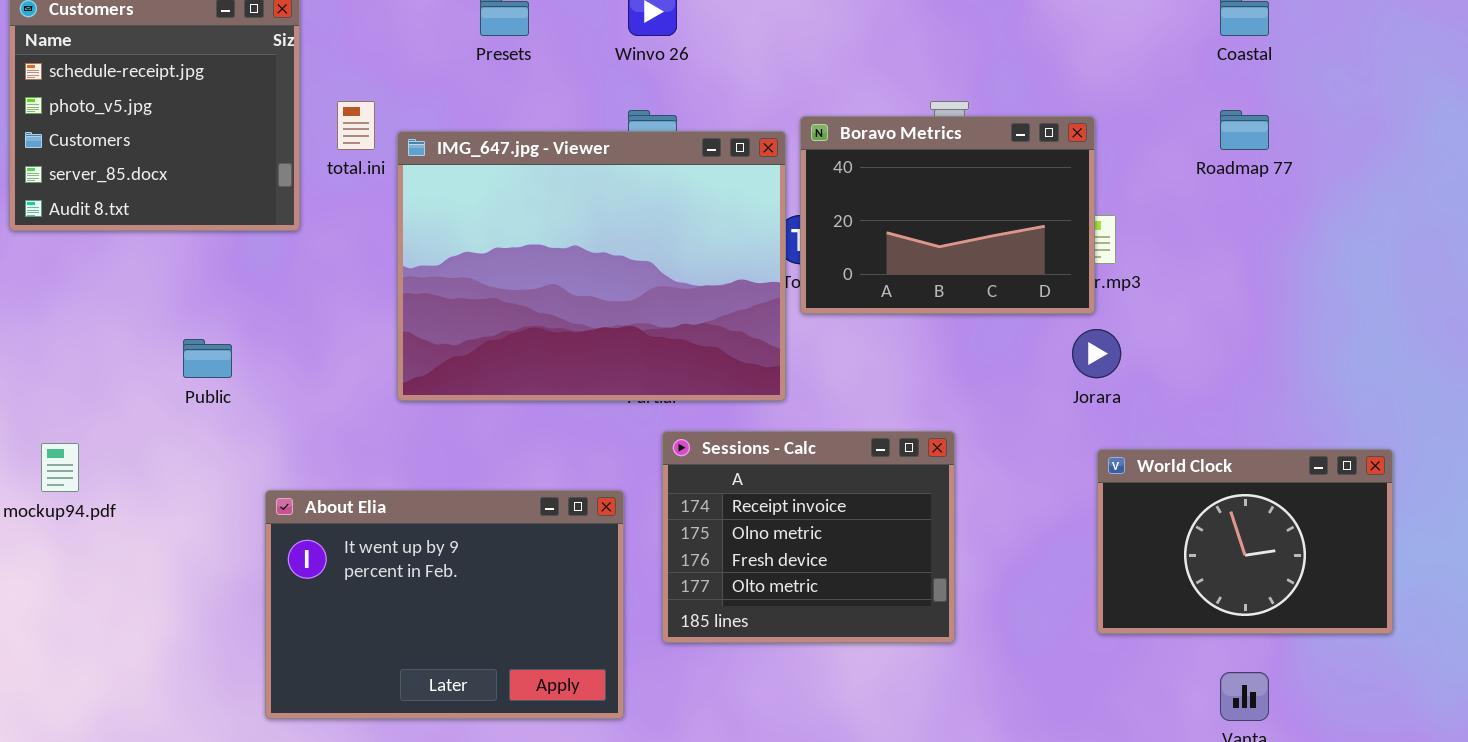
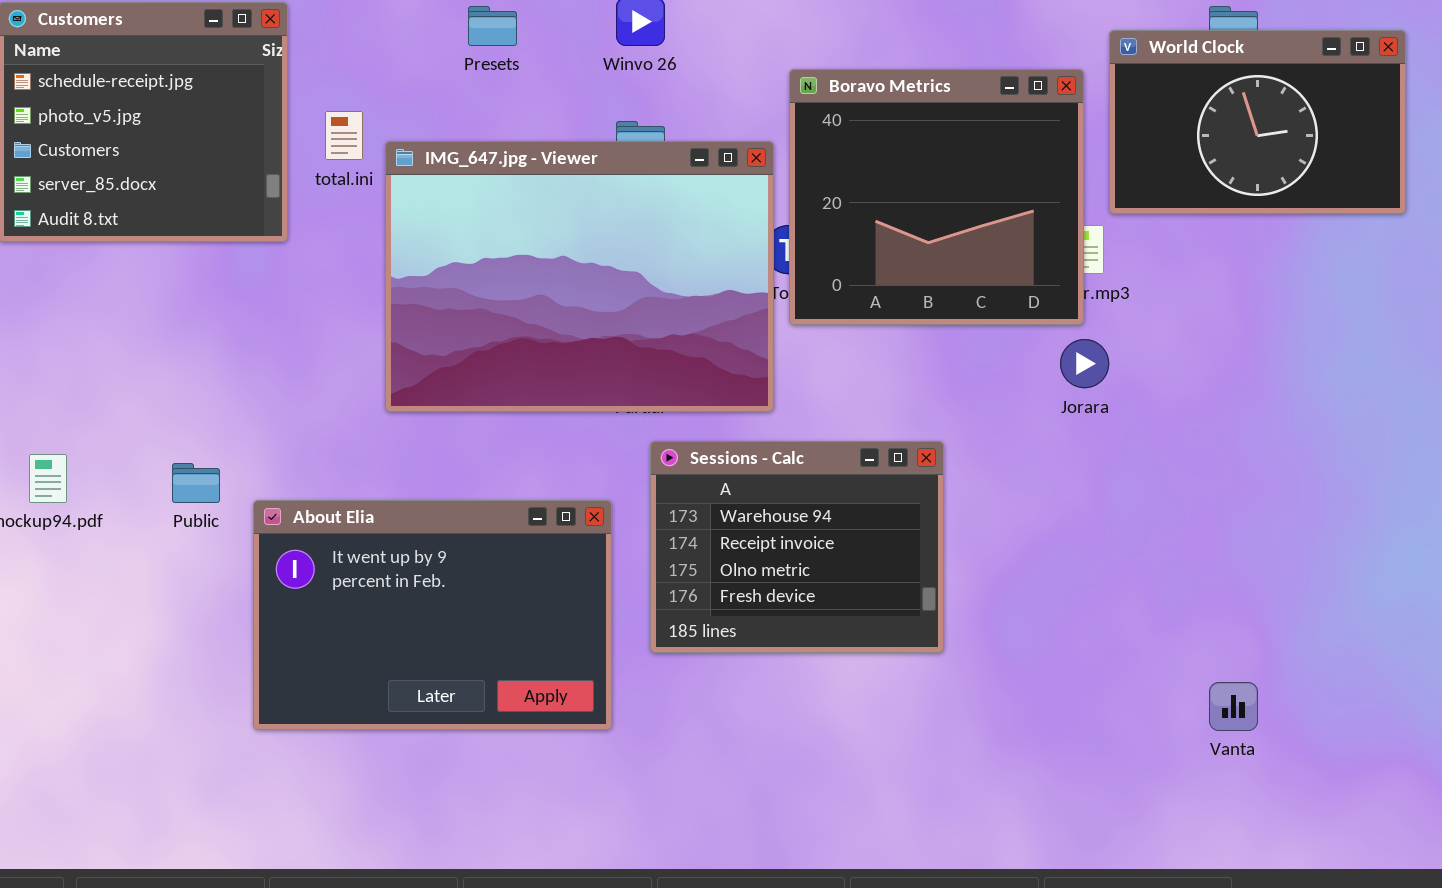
Boravo Metrics: [800,116,1095,314] -> [789,69,1084,325], resized
Public: [183,339,232,378] -> [172,463,220,503], moved
Sessions - Calc: [662,431,955,643] -> [650,441,944,653], scrolled up 1 row
World Clock: [1097,449,1393,634] -> [1109,30,1406,214], moved

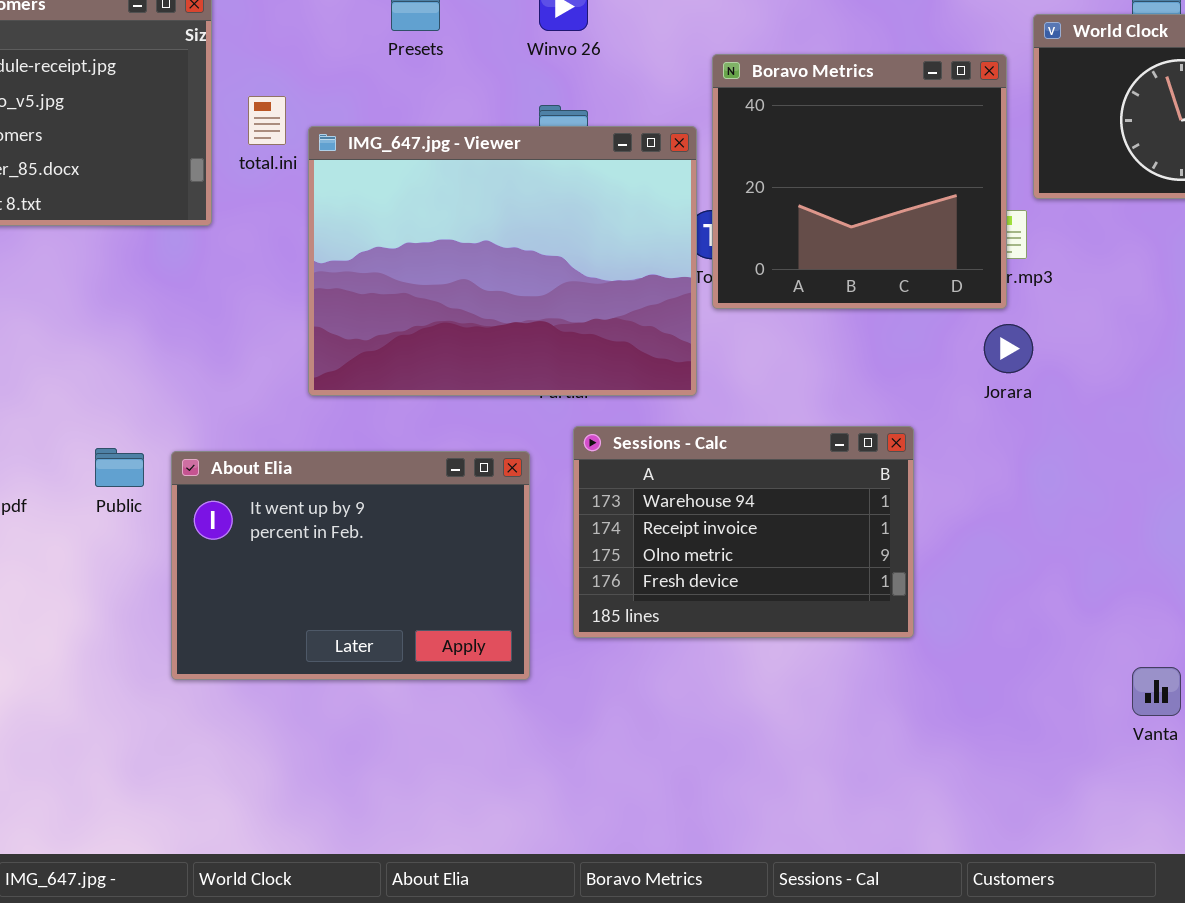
Sessions - Calc: [650,441,944,653] -> [573,426,914,638], resized
About Elia: [253,500,612,730] -> [171,451,530,680], moved

